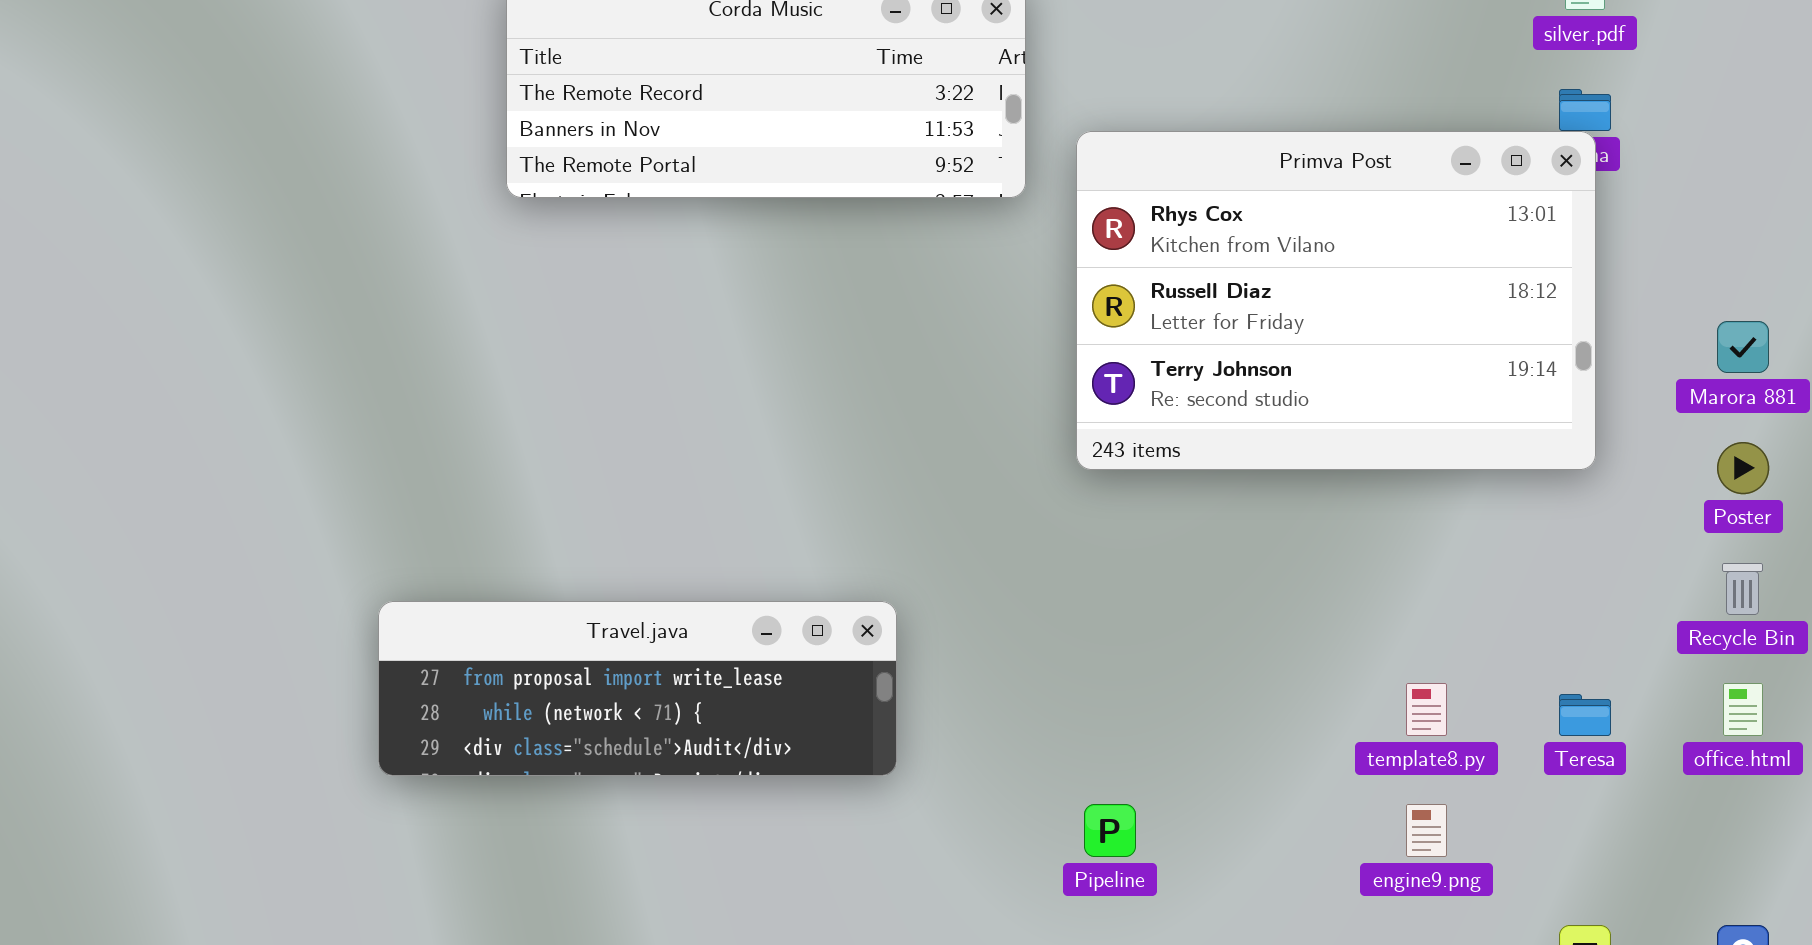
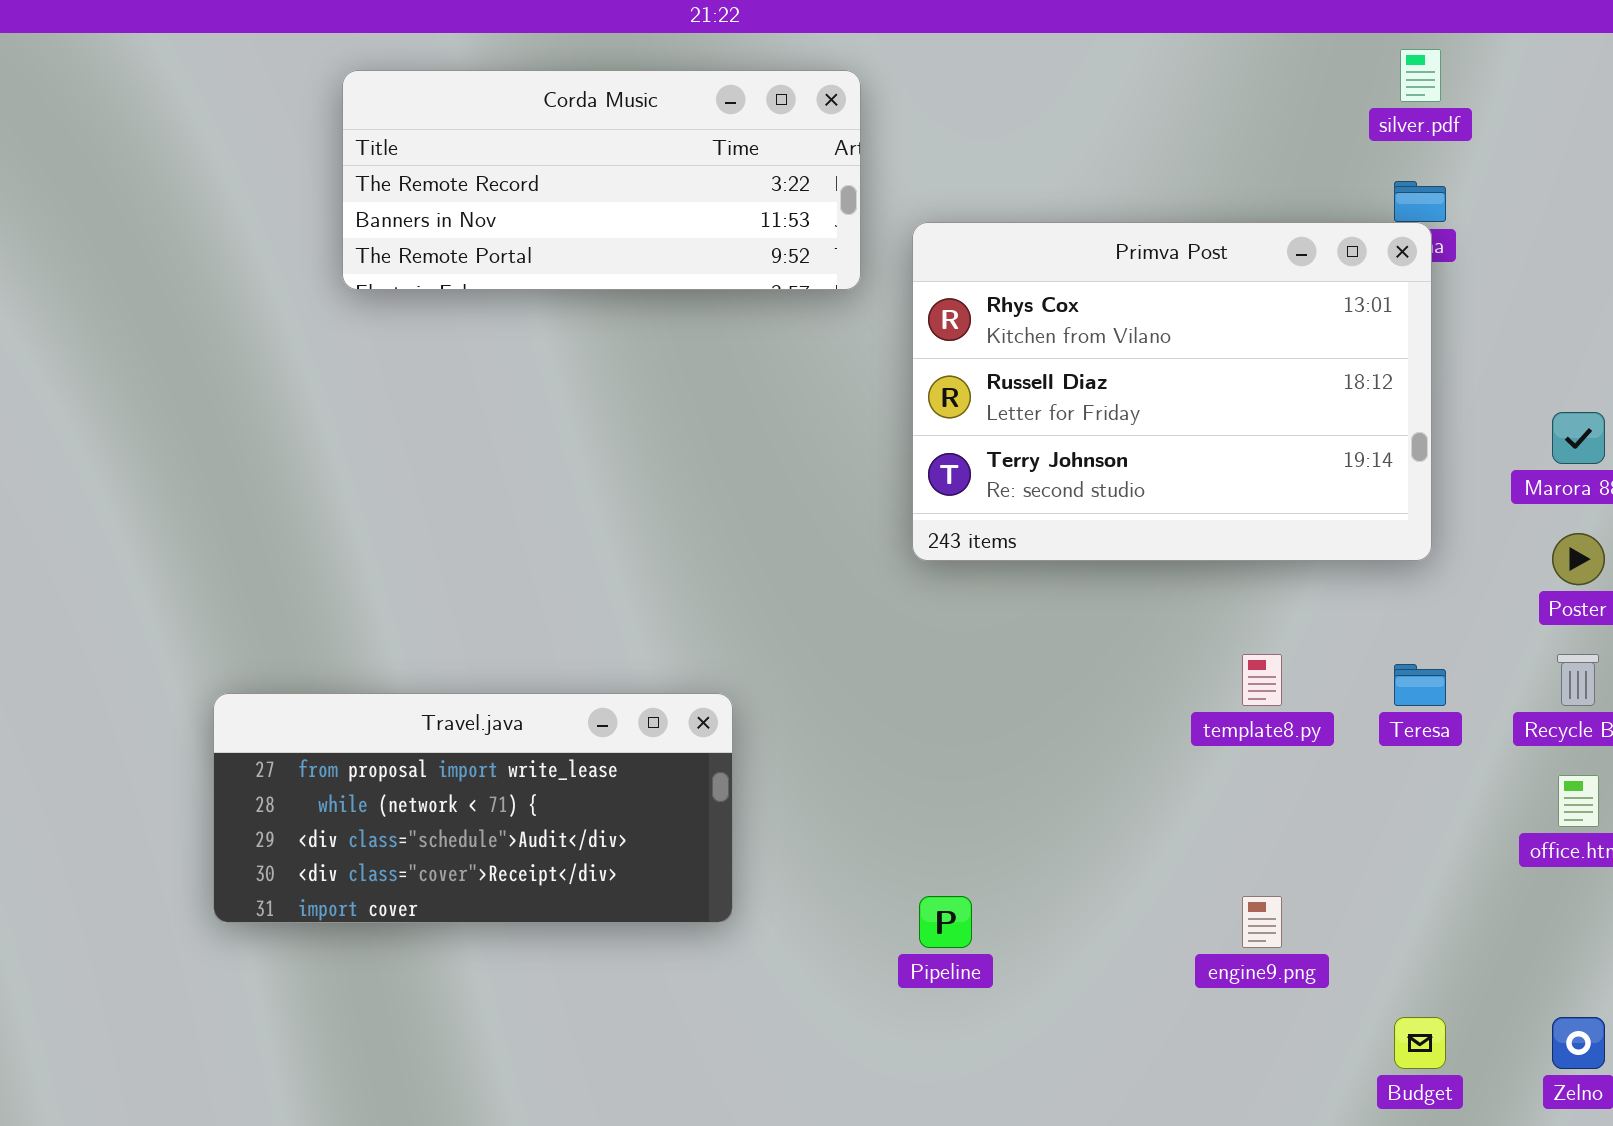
Travel.java: [378,601,897,776] -> [213,693,733,923], resized
template8.py: [1406,683,1447,736] -> [1242,654,1282,706], moved
Teresa: [1559,694,1611,736] -> [1394,664,1446,706], moved

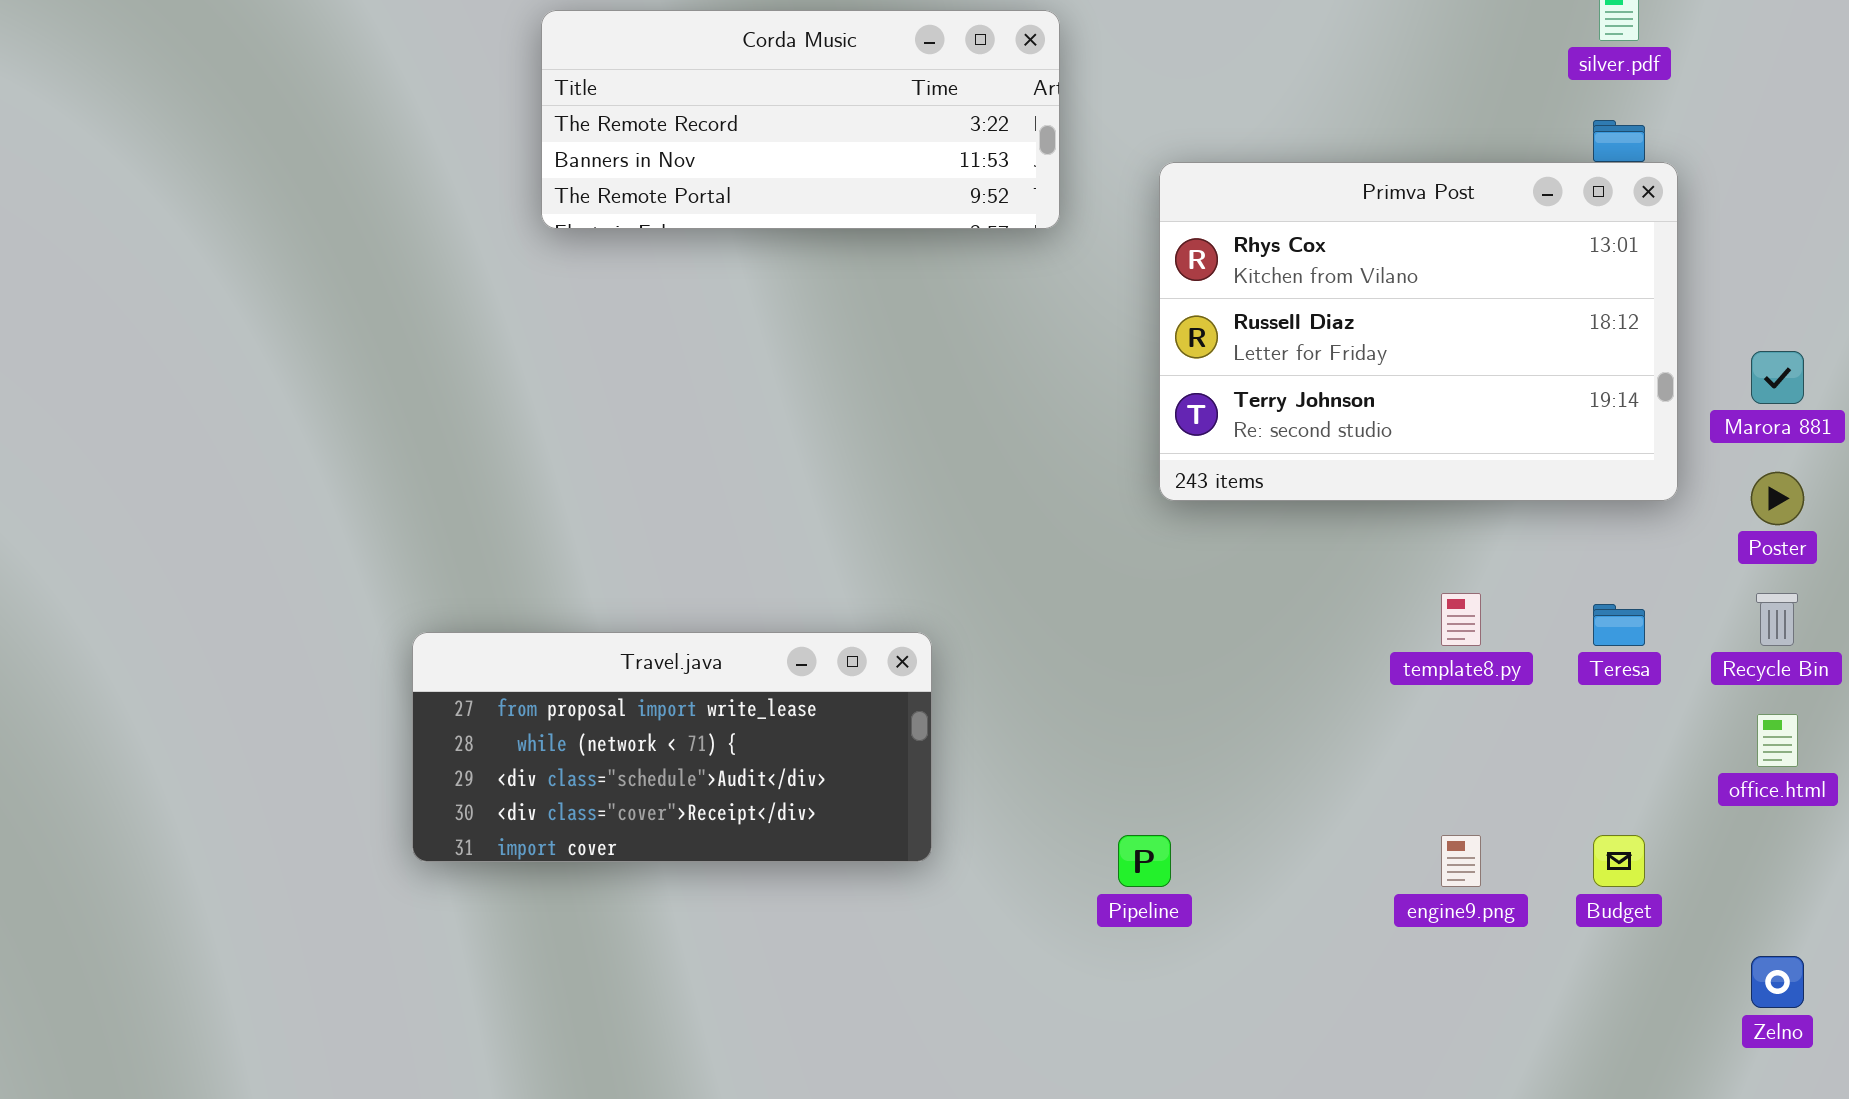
Primva Post: [912,222,1432,561] -> [1159,162,1678,501], moved
Budget: [1394,1017,1446,1069] -> [1593,835,1645,887], moved

